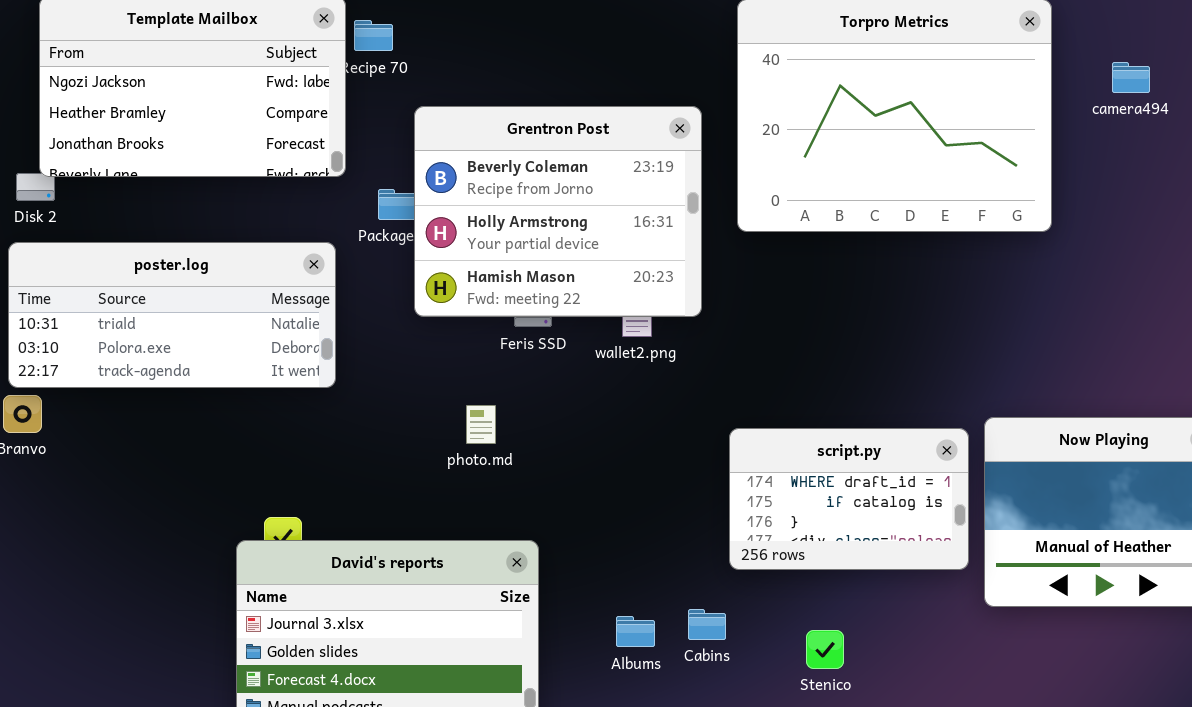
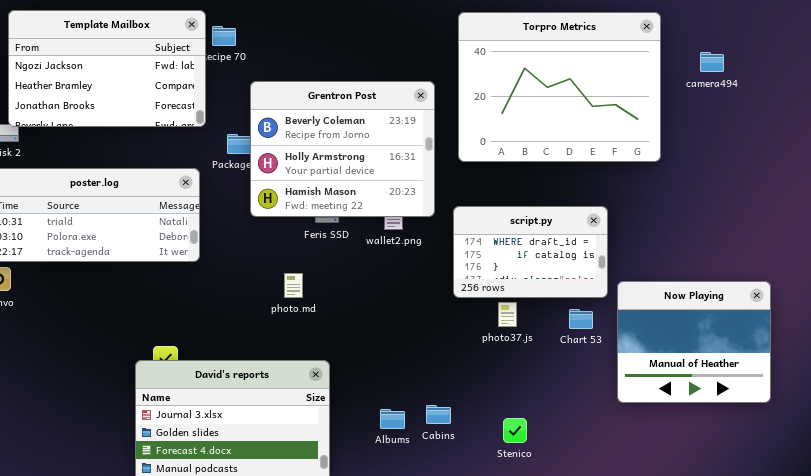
script.py: [729,428,969,570] -> [453,206,608,298], moved

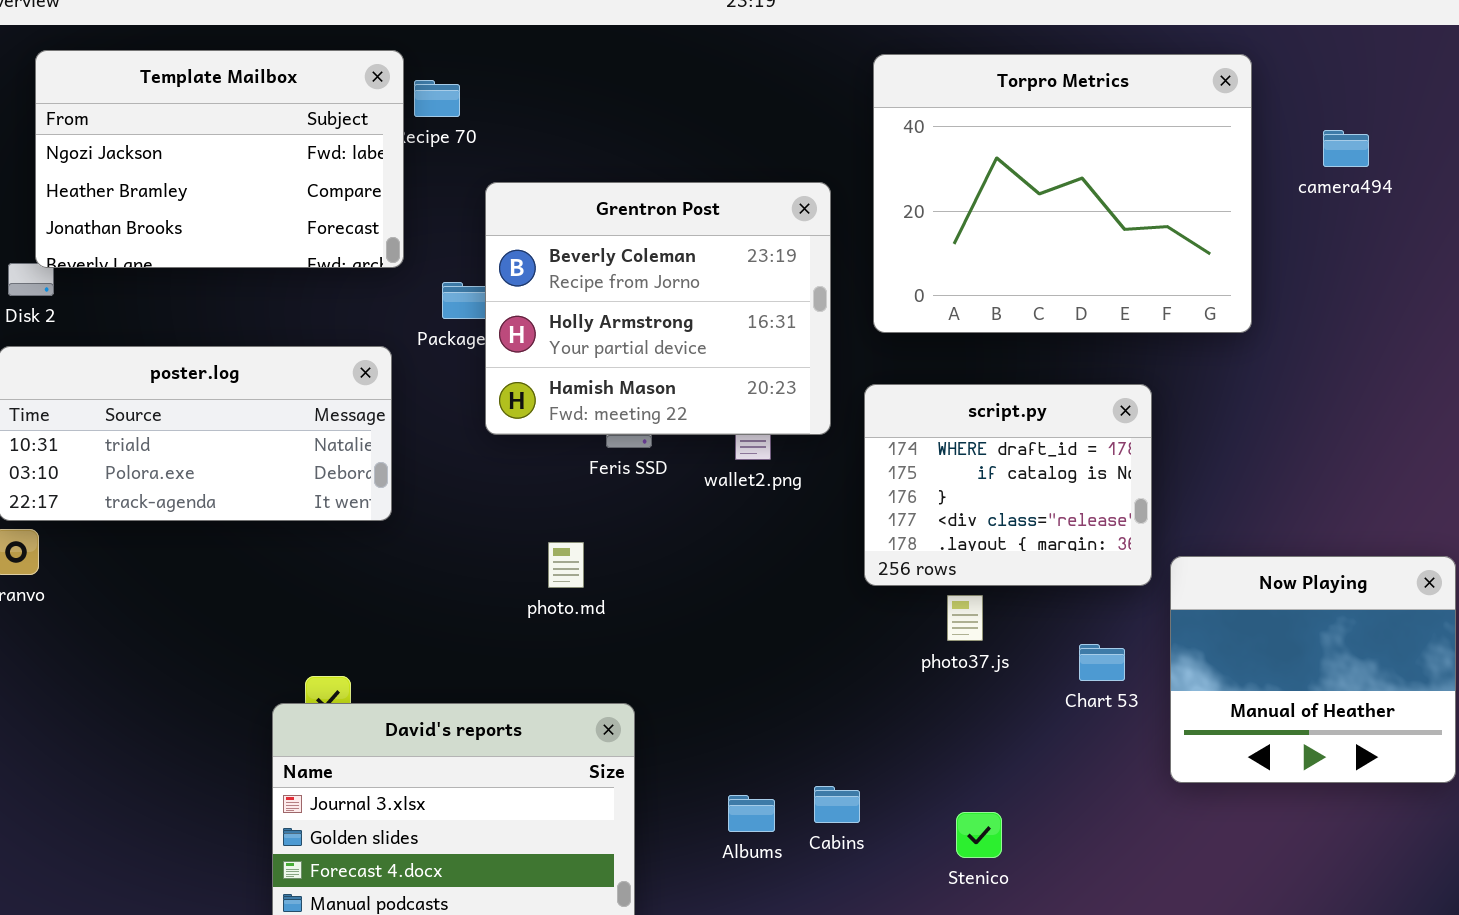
script.py: [453,206,608,298] -> [864,384,1152,586], resized
Chart 53: [569,309,593,329] -> [1079,644,1125,681], moved

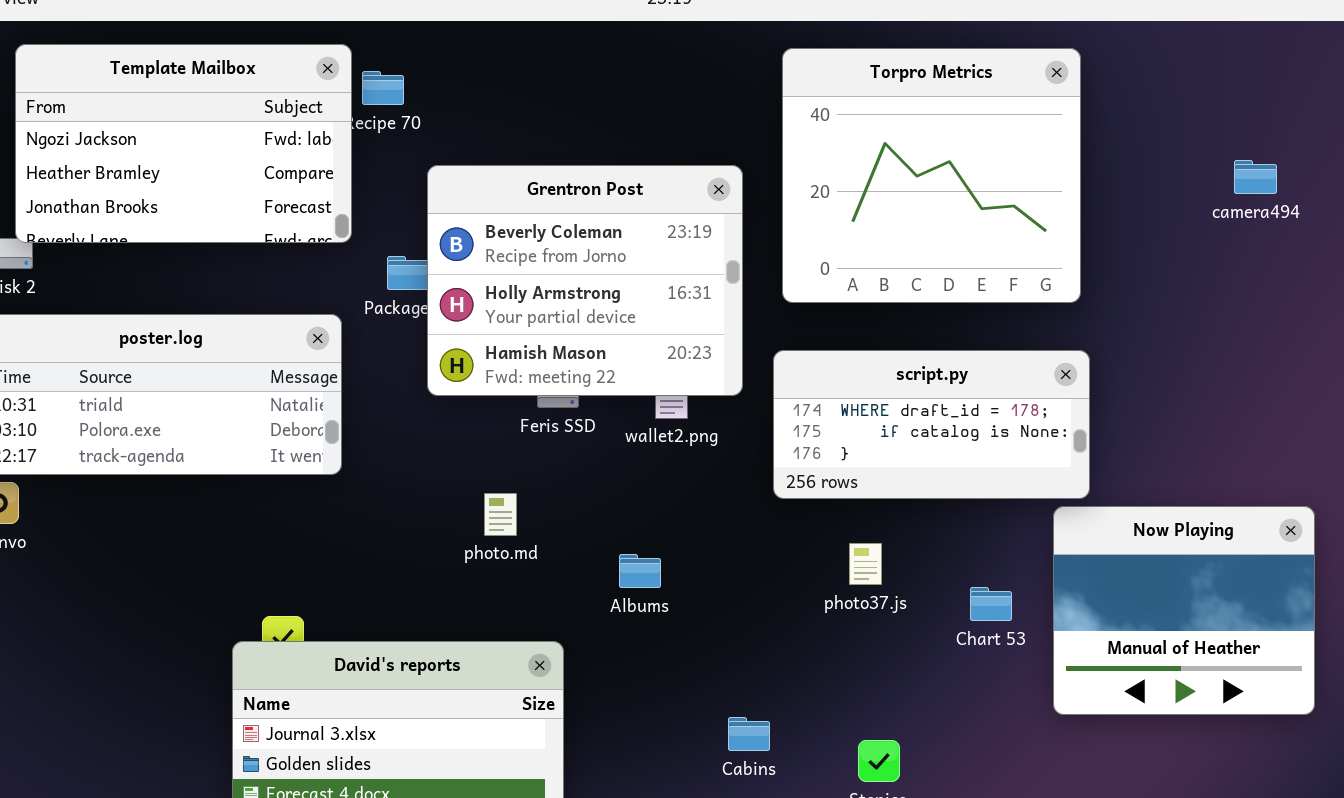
Torpro Metrics: [873,54,1252,333] -> [782,48,1081,303], resized
camera494: [1323,130,1369,167] -> [1234,160,1277,194], moved
script.py: [864,384,1152,586] -> [773,350,1090,499], resized
Albums: [728,795,775,832] -> [619,554,661,588], moved

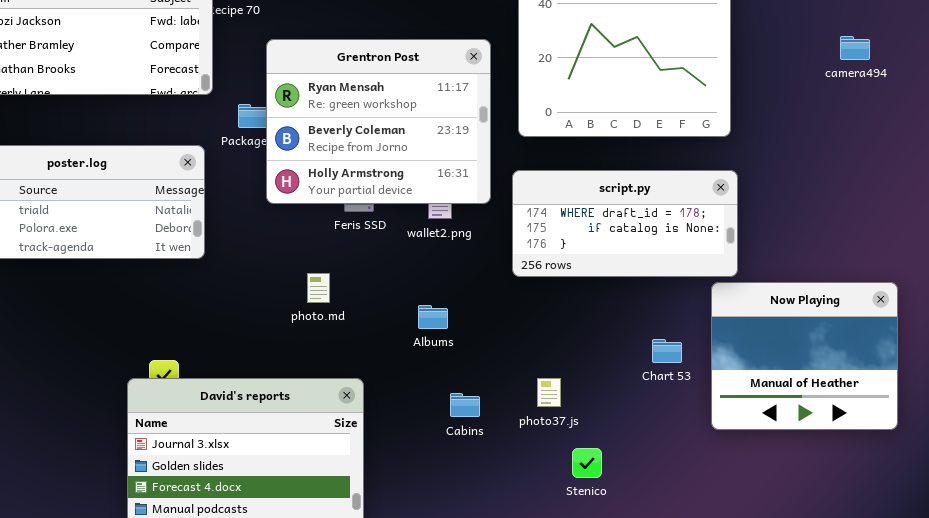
Grentron Post: [427,165,743,396] -> [266,39,491,204], scrolled up 1 row
photo37.js: [849,543,882,585] -> [537,378,561,407], moved
Albums: [619,554,661,588] -> [418,305,448,329], moved
Cabins: [728,717,770,751] -> [450,393,480,417], moved

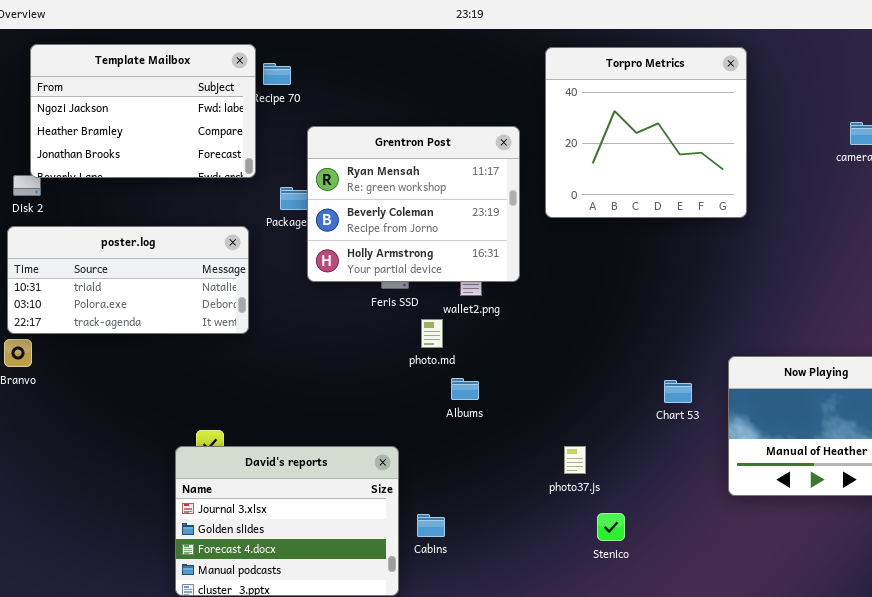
script.py: [512,170,738,277] -> none, closed
photo.md: [307,273,330,303] -> [421,319,443,348], moved
Chart 53: [652,339,682,363] -> [664,380,692,403], moved
Cabins: [450,393,480,417] -> [417,514,445,537], moved

